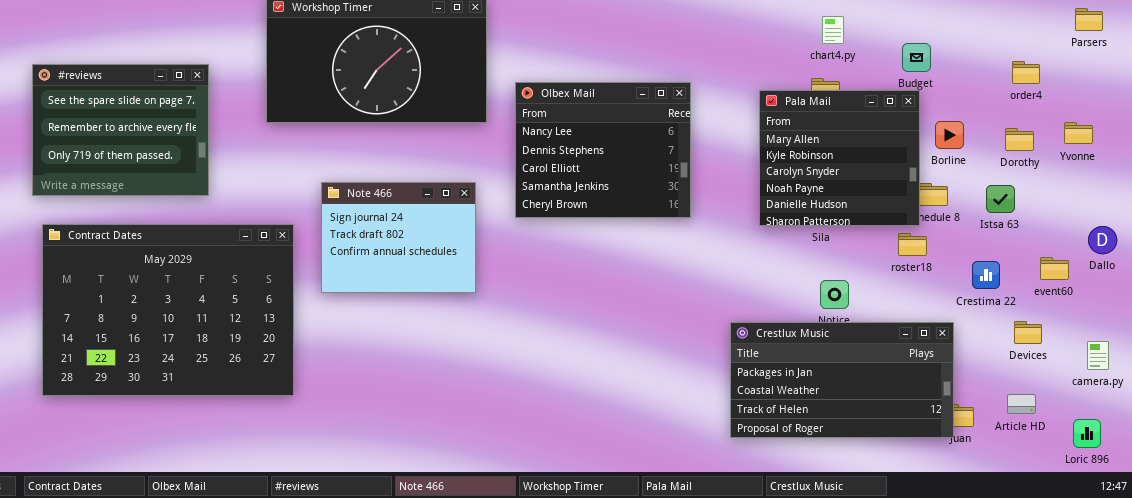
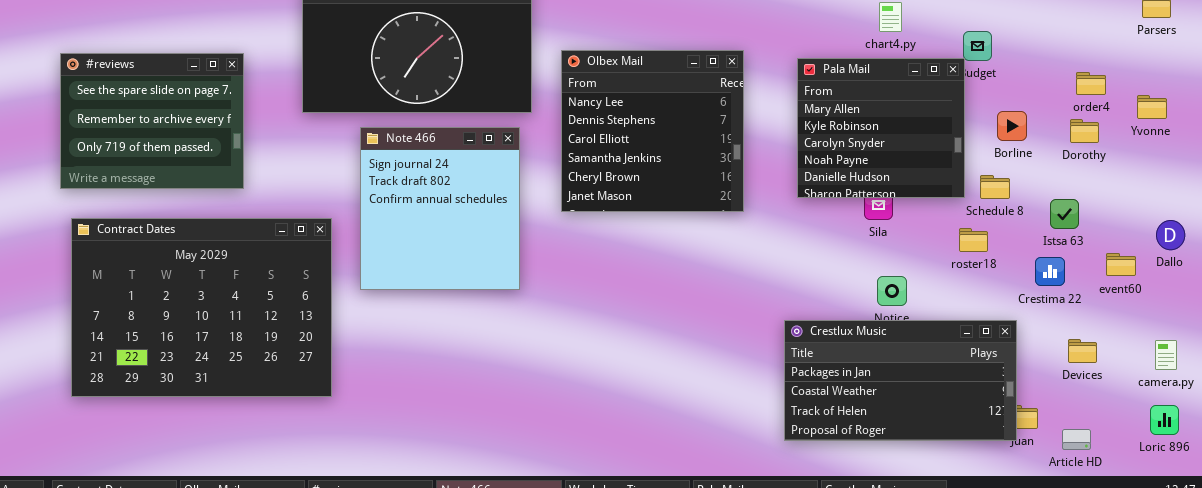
order4: [1012,61,1040,84] -> [1076,72,1106,95], moved
Olbex Mail: [515,82,691,218] -> [561,50,744,212], resized
Pala Mail: [759,90,920,226] -> [797,58,965,198], moved
Yvonne: [1064,122,1093,144] -> [1137,95,1167,119], moved
Note 466: [321,182,476,293] -> [360,127,520,290], resized
Istsa 63: [986,185,1015,213] -> [1050,199,1079,229], moved
Devices: [1014,321,1042,344] -> [1068,339,1097,363], moved
Article HD: [1007,394,1036,414] -> [1062,429,1091,450], moved
Loric 896: [1073,419,1101,448] -> [1150,405,1179,435], moved

